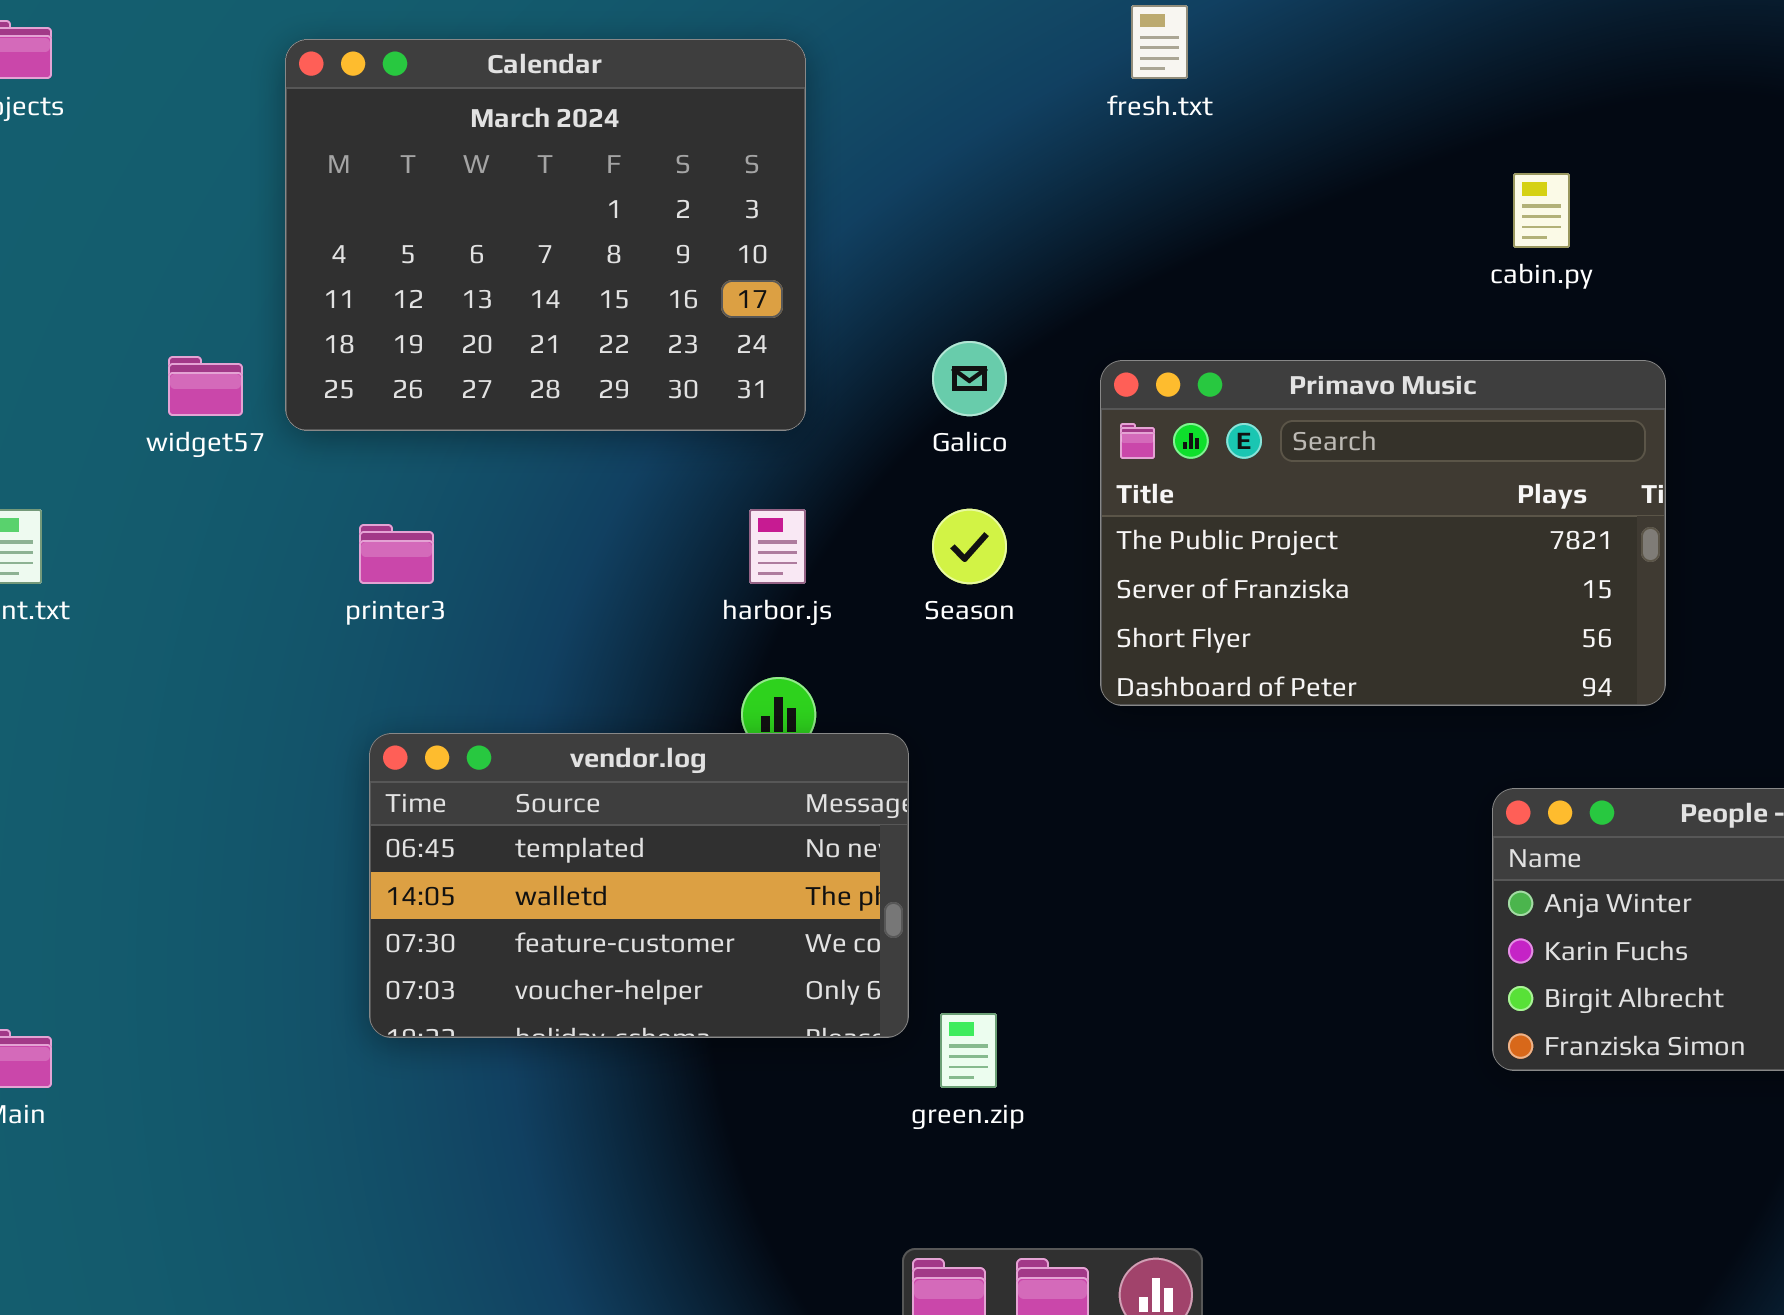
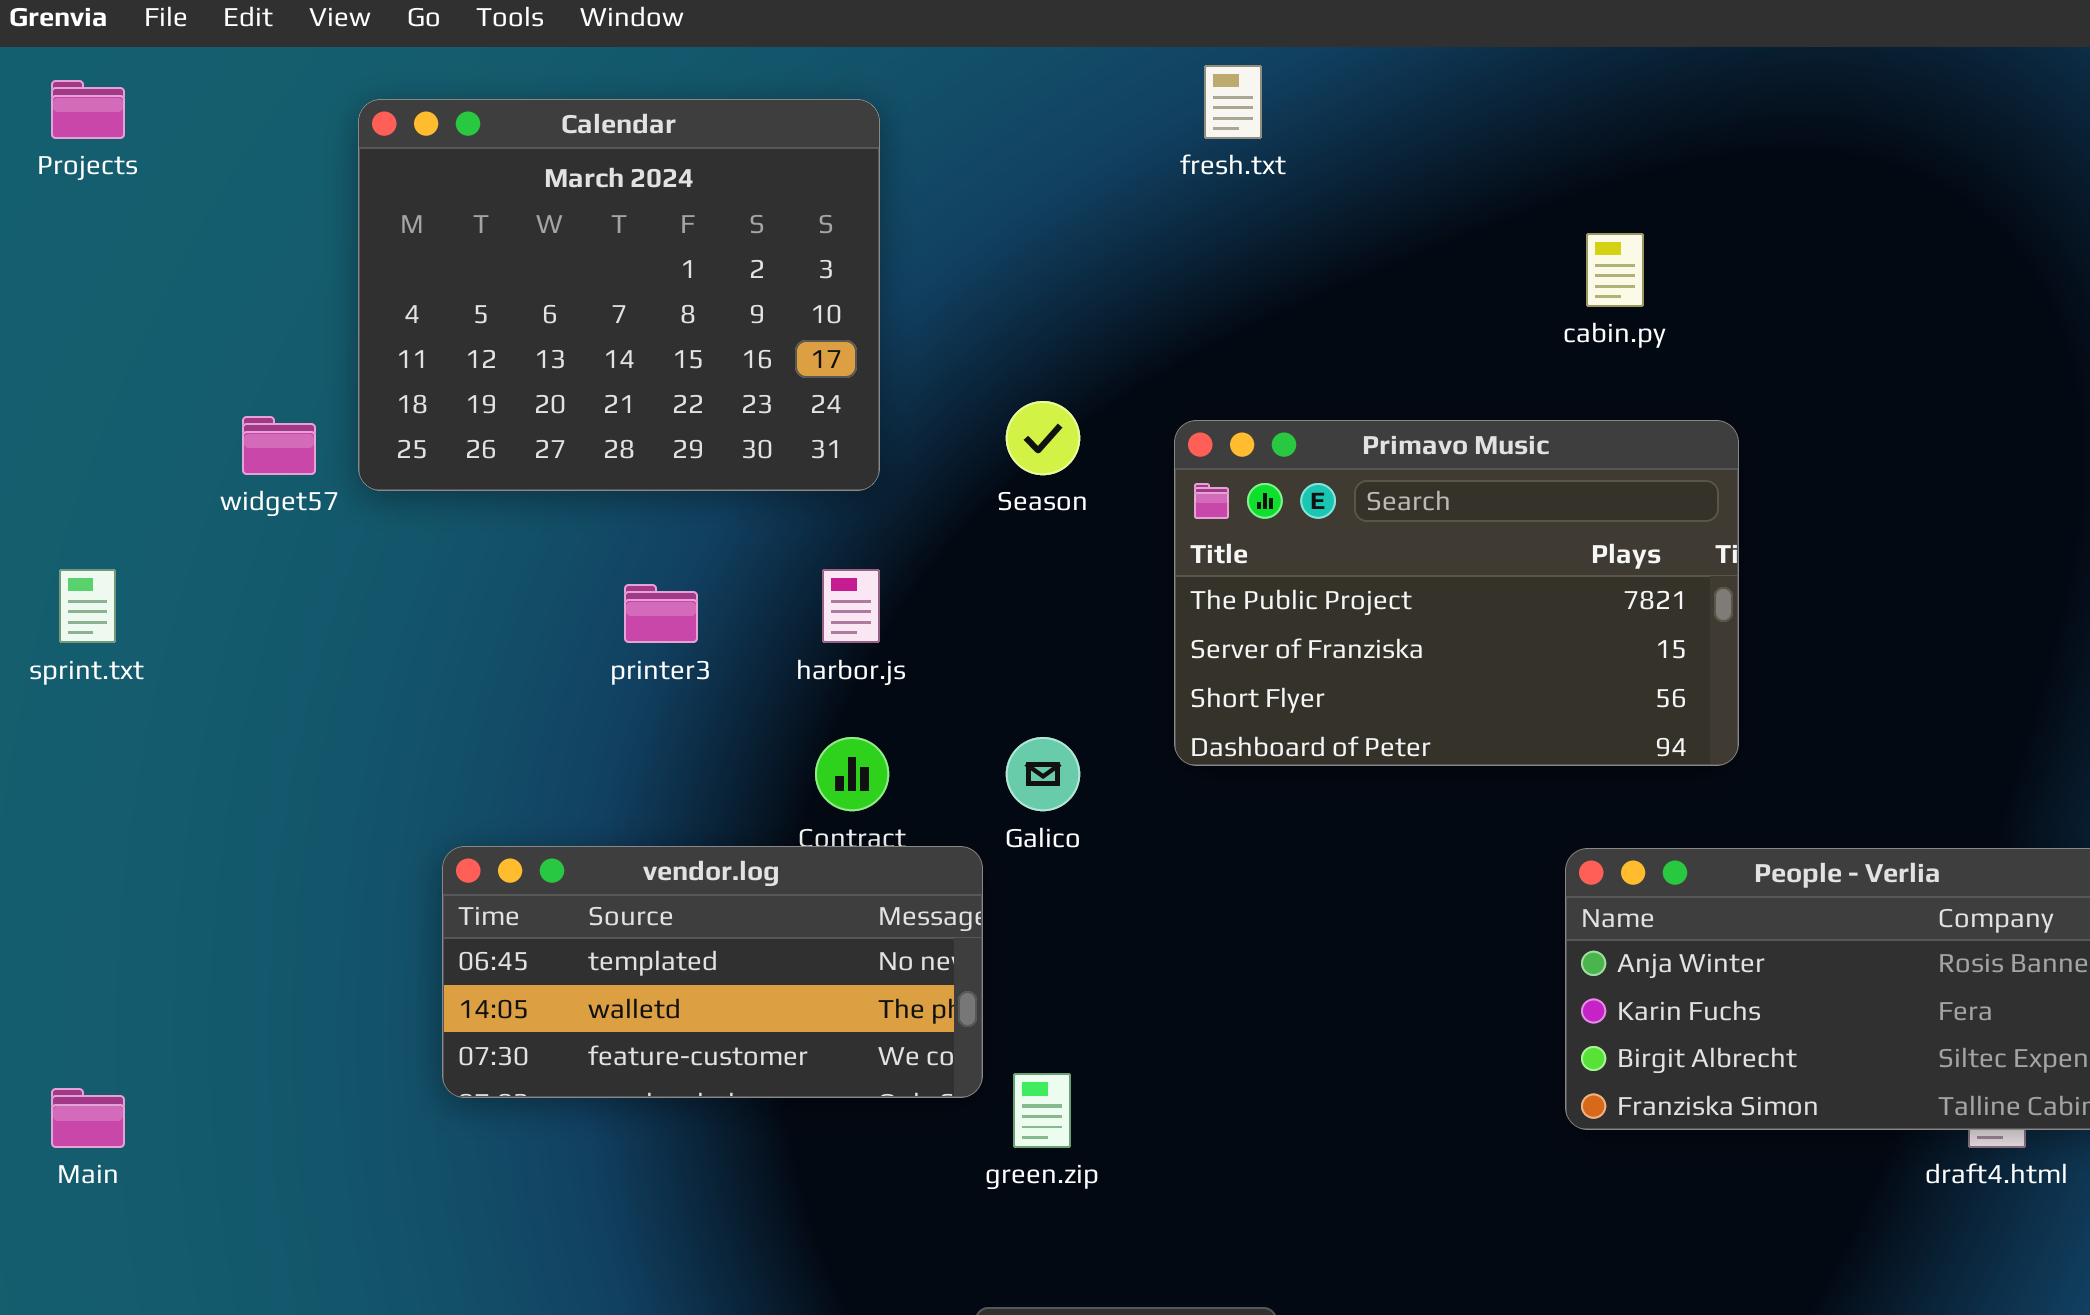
Galico: [932,341,1007,416] -> [1006,737,1080,811], moved
Season: [932,509,1007,584] -> [1006,401,1080,475], moved
printer3: [359,524,434,584] -> [624,584,698,643], moved
vendor.log: [369,733,909,1038] -> [442,846,983,1098], resized

